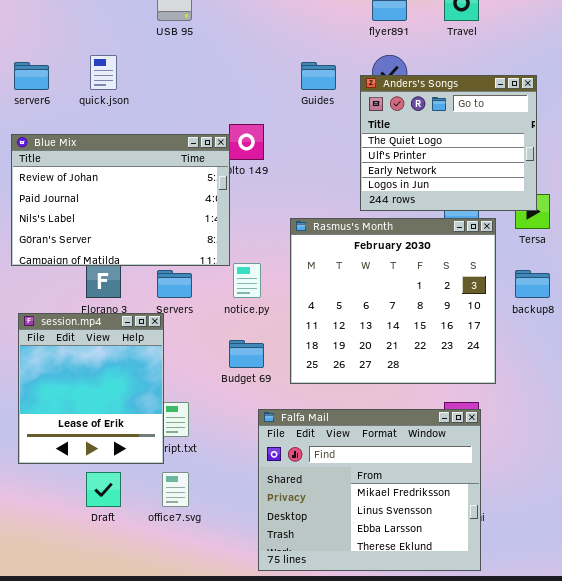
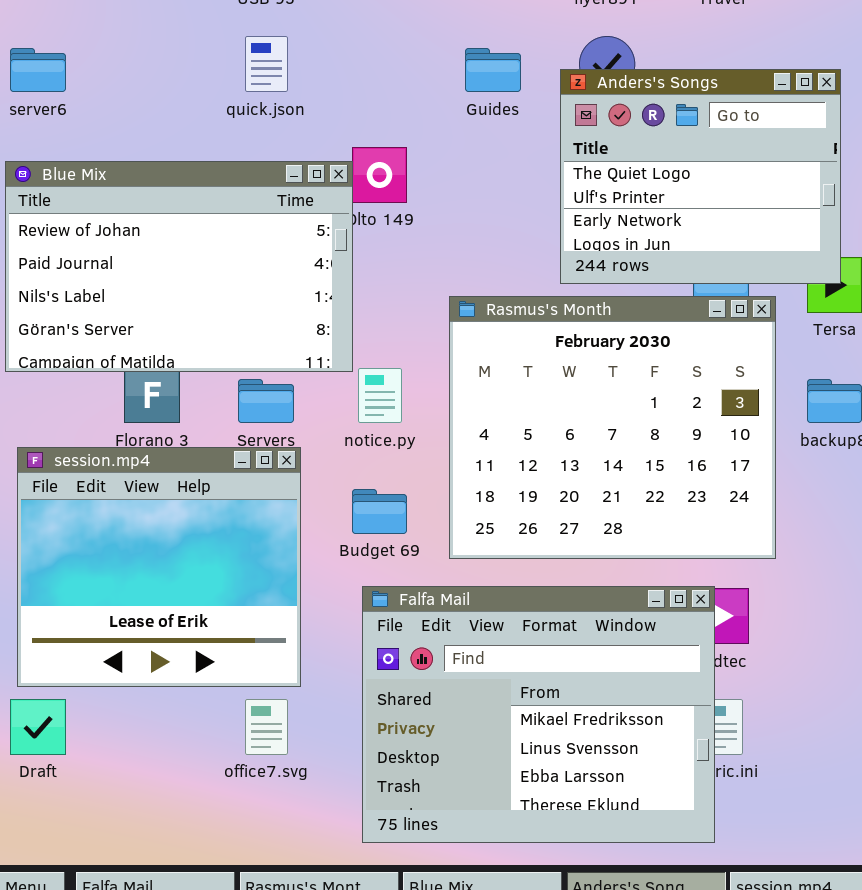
quick.json: [90,55,117,90] -> [245,36,288,92], moved
session.mp4: [18,313,164,464] -> [17,447,301,687], resized
Falfa Mail: [258,409,481,571] -> [362,586,715,843], moved
Draft: [86,472,121,507] -> [10,699,66,755], moved

